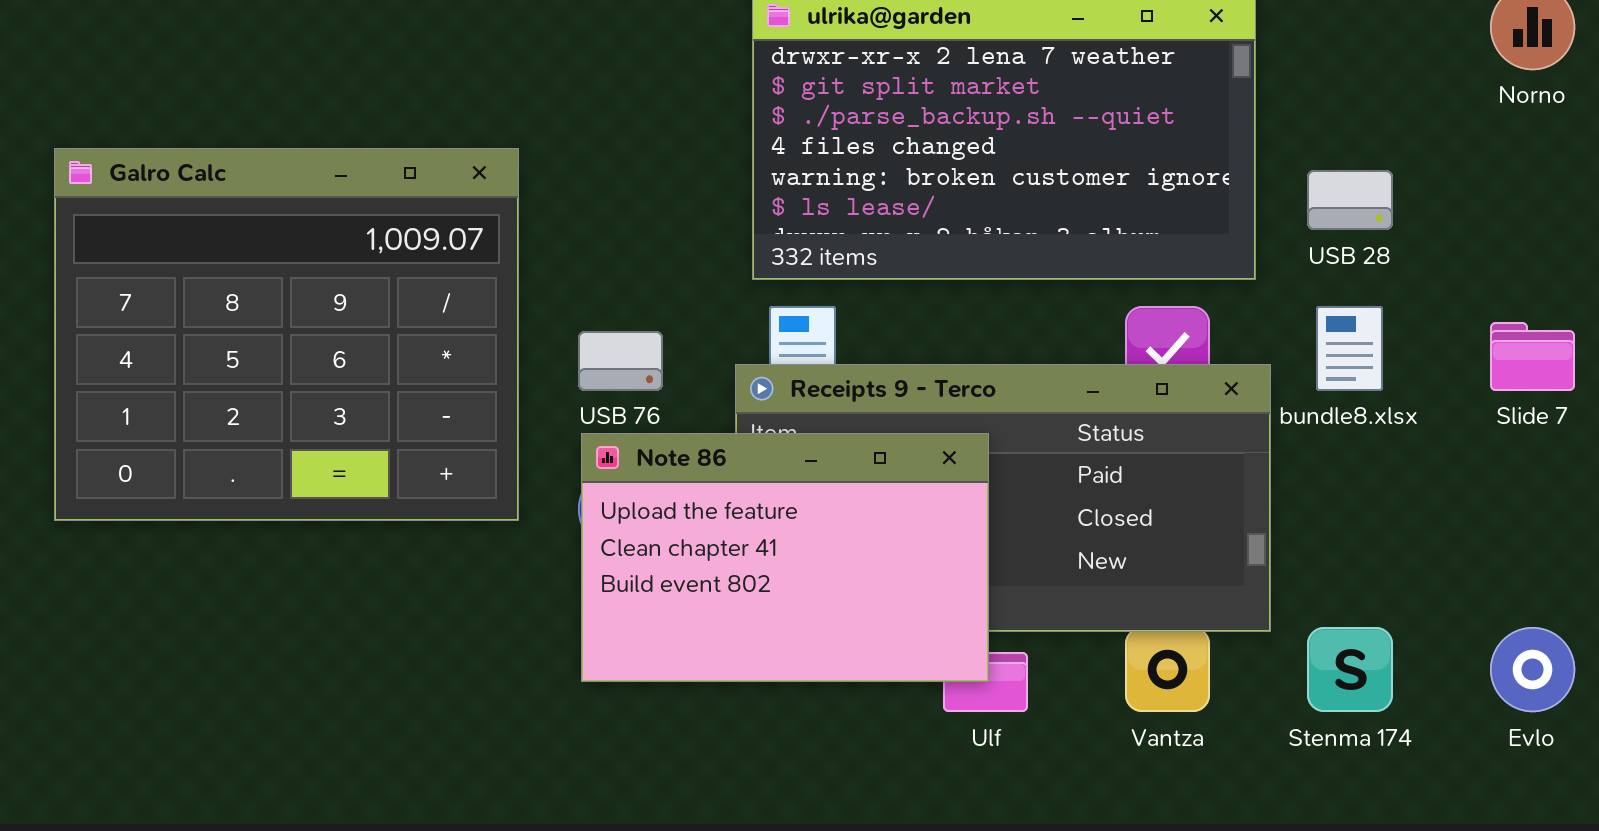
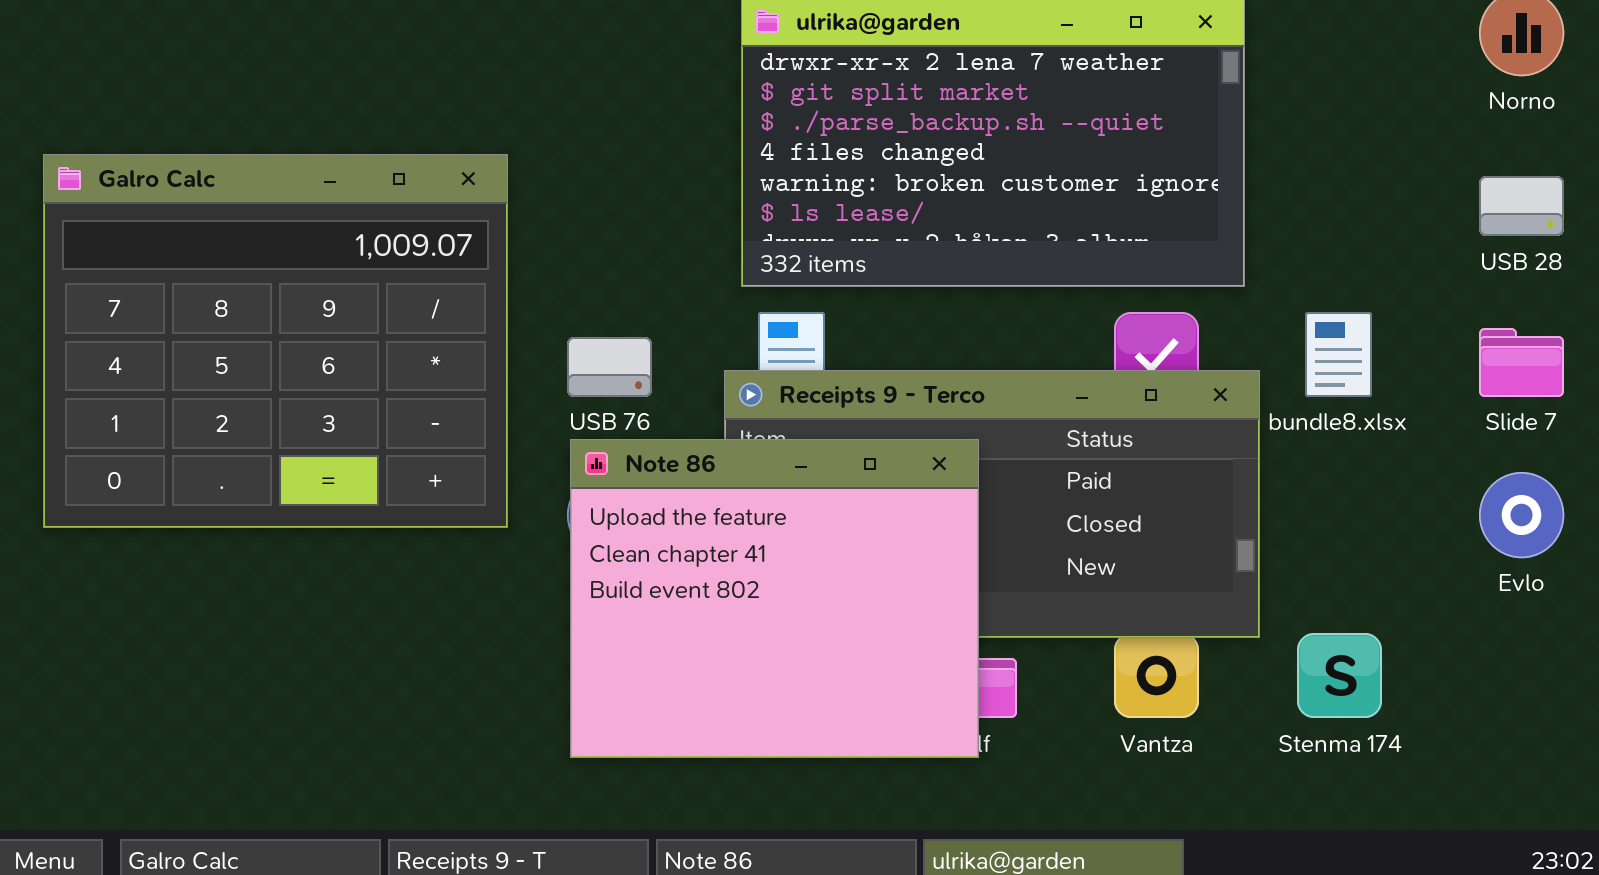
USB 28: [1307,170,1393,230] -> [1479,176,1564,236], moved
Note 86: [581,433,989,682] -> [570,439,979,758], resized
Evlo: [1490,627,1575,712] -> [1479,472,1564,558], moved

